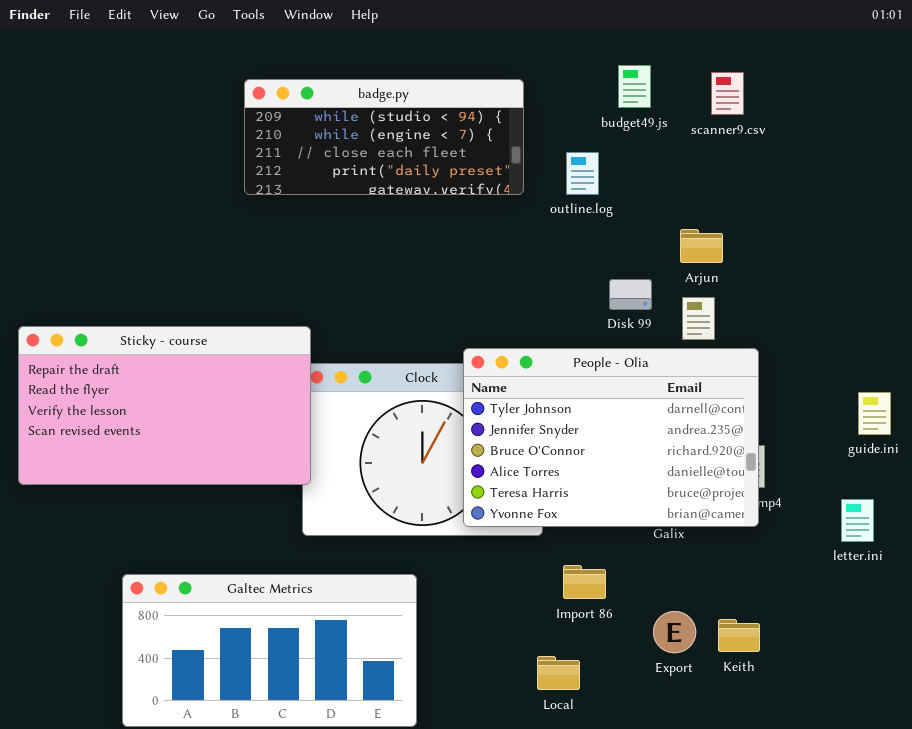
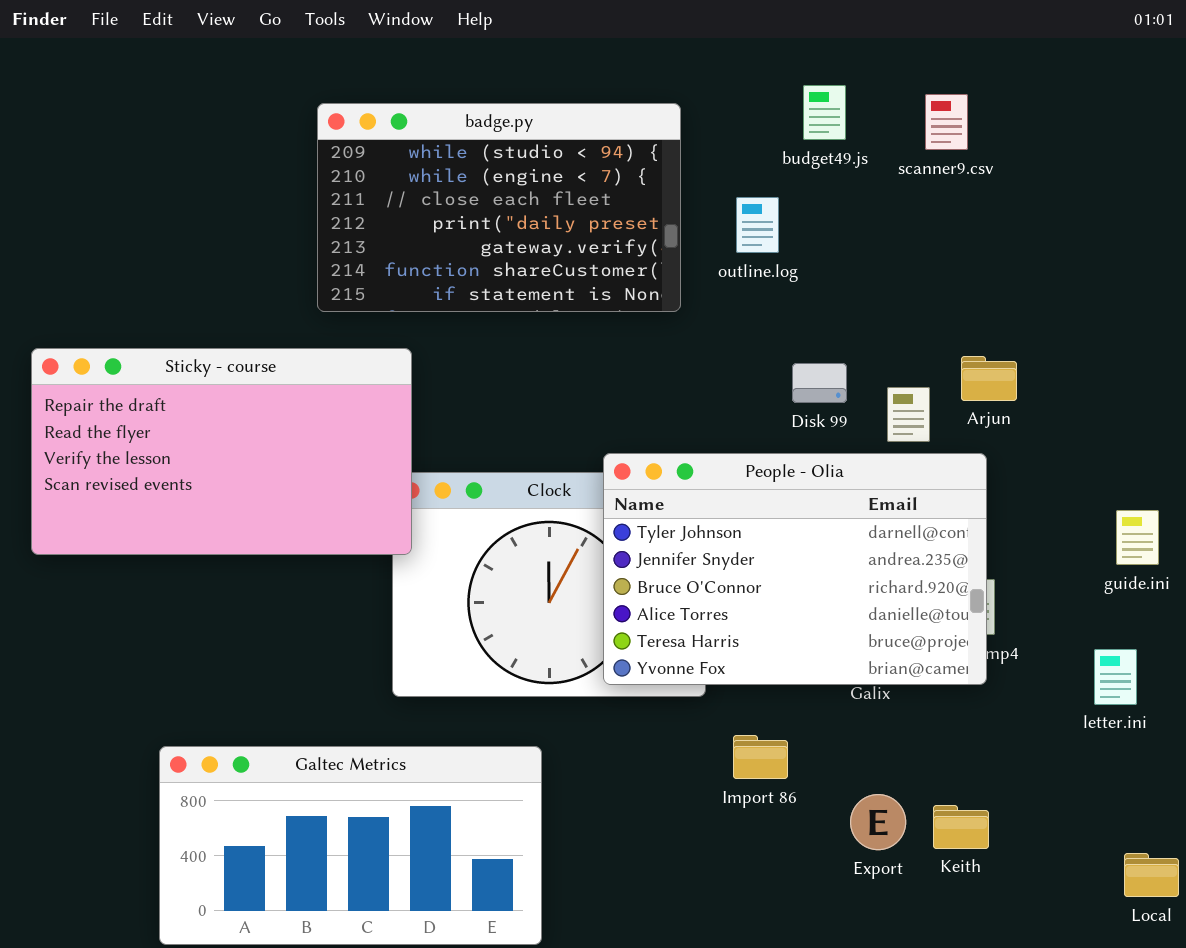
badge.py: [244,79,524,195] -> [317,103,681,312], resized
Arjun: [680,229,723,263] -> [961,356,1017,401], moved
Sticky - course: [18,326,311,485] -> [31,348,412,555], moved
Local: [537,656,580,690] -> [1124,853,1179,897], moved

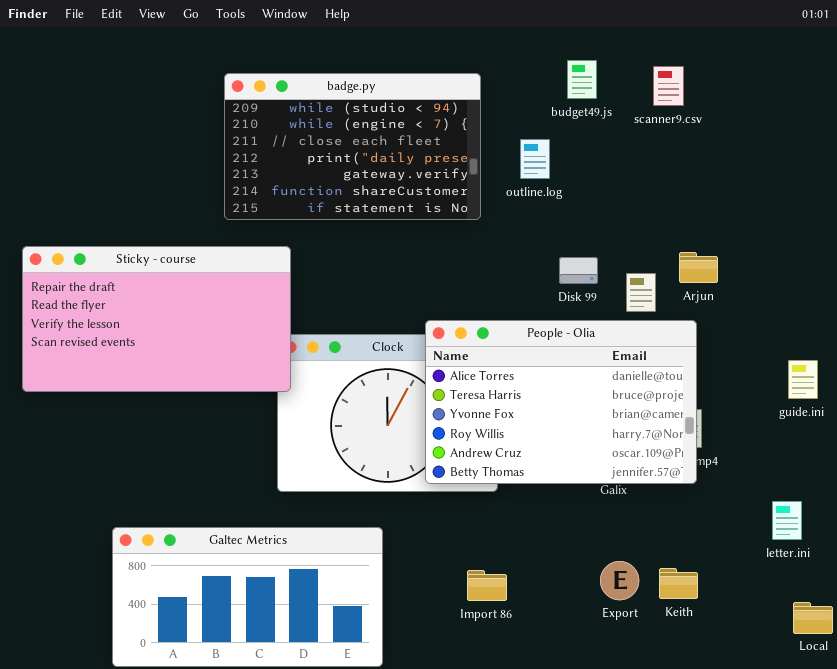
People - Olia: [603,453,987,685] -> [425,320,697,484], scrolled down 3 rows
letter.ini: [1094,649,1137,705] -> [772,501,802,540], moved
Import 86: [733,735,788,779] -> [467,570,507,601], moved

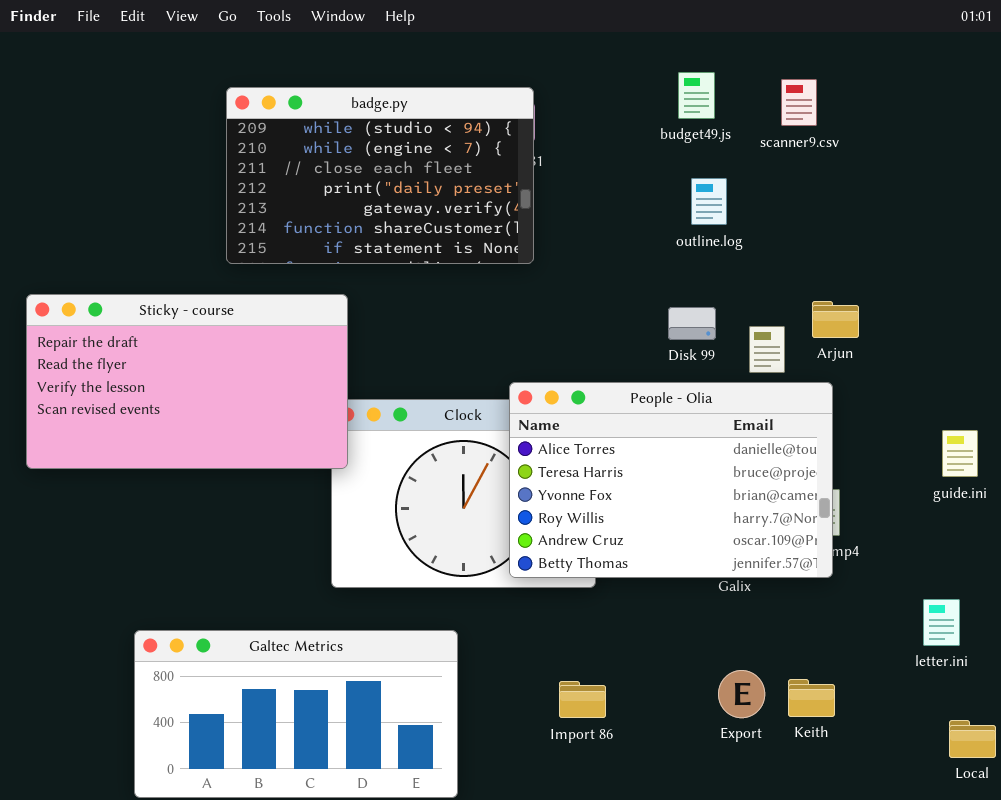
badge.py: [224,73,481,220] -> [226,87,534,264], moved
outline.log: [520,139,550,179] -> [691,178,727,225], moved

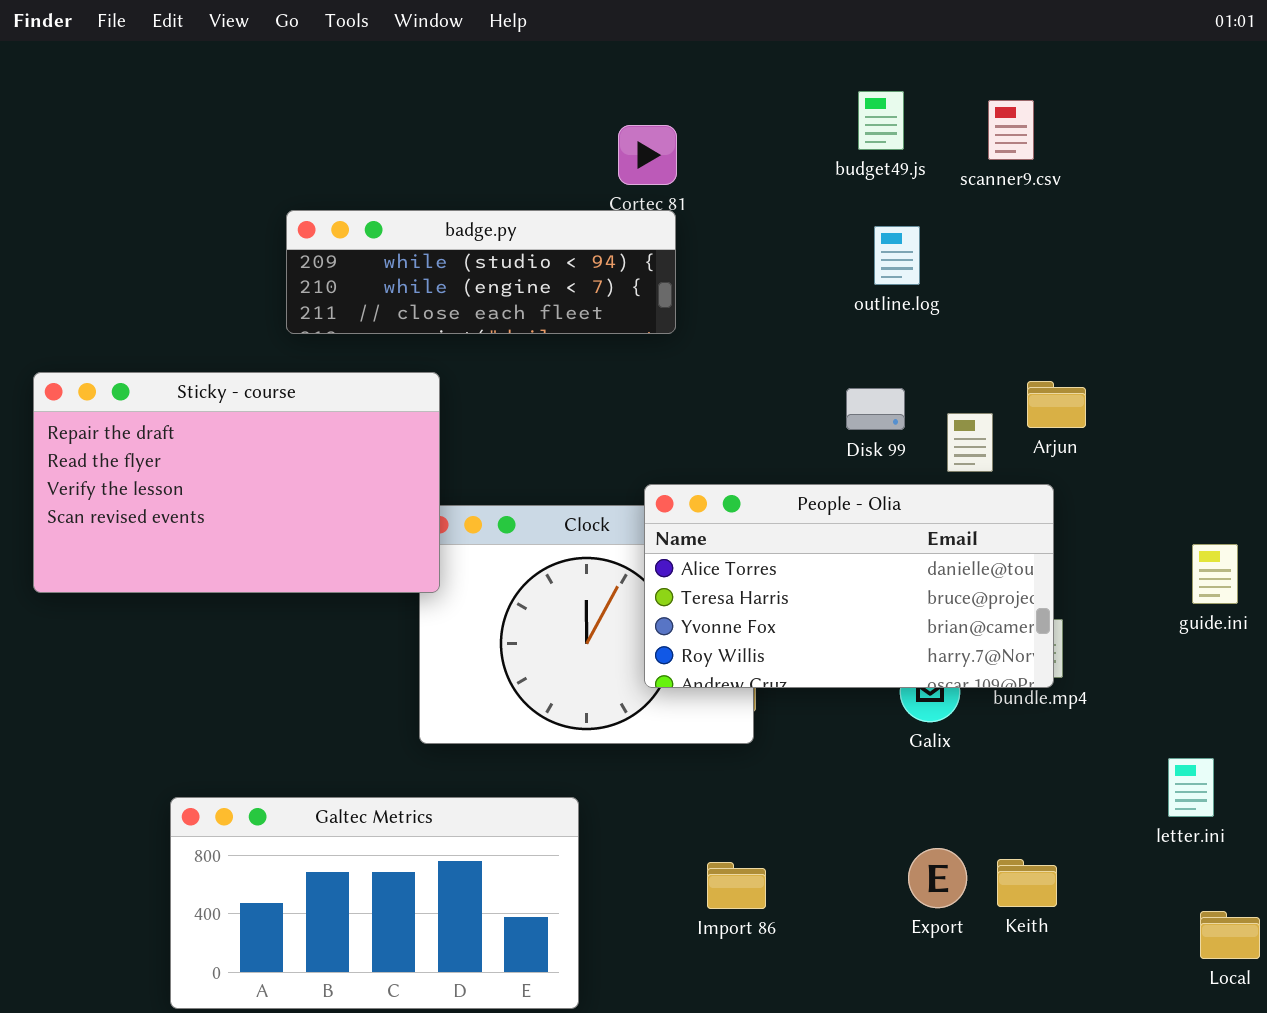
badge.py: [226,87,534,264] -> [286,210,676,334], resized
People - Olia: [509,382,833,578] -> [644,484,1054,688], resized

